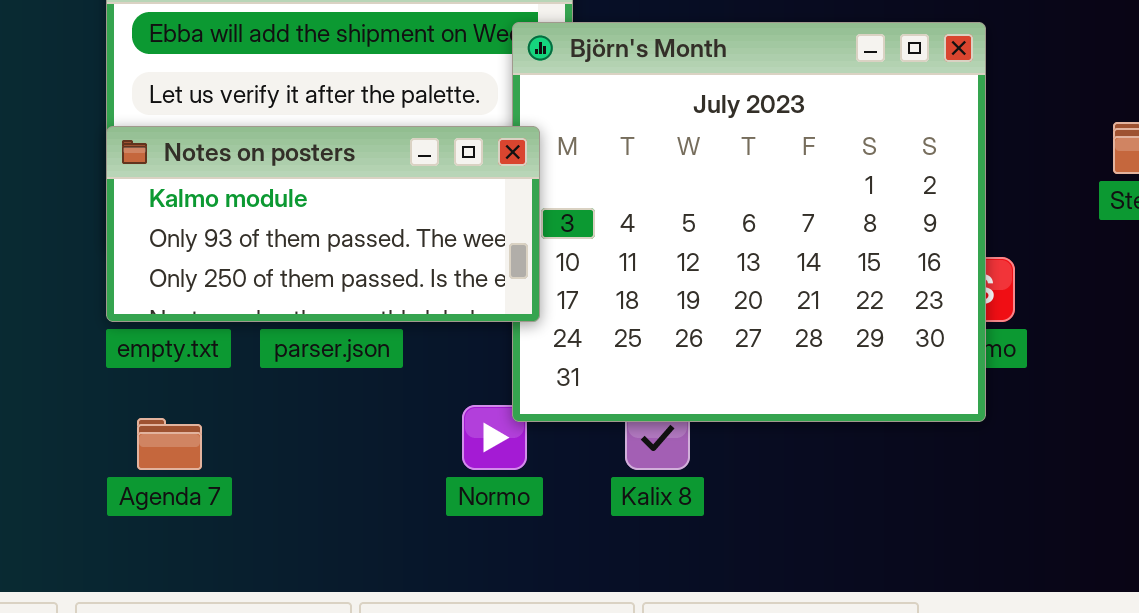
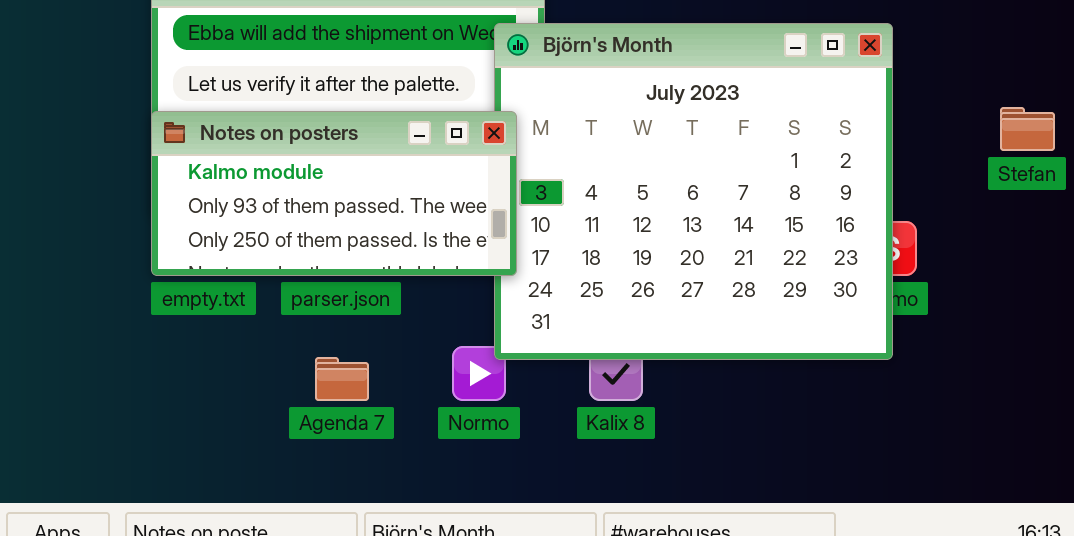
Agenda 7: [137,418,202,470] -> [315,357,369,401], moved

